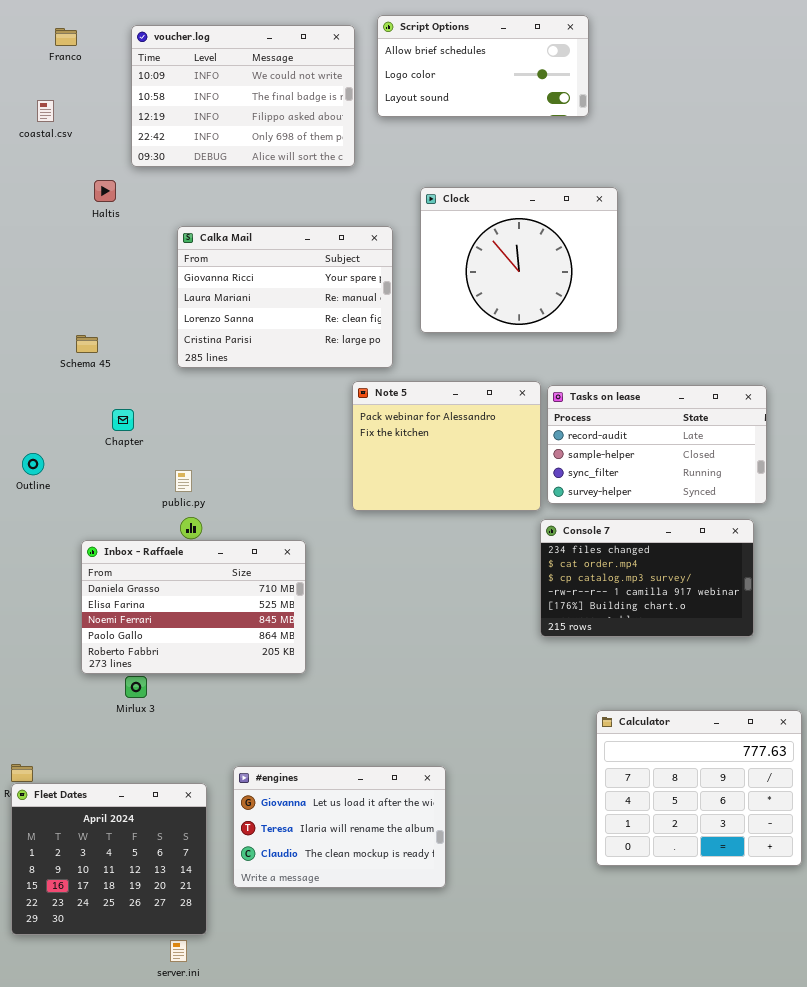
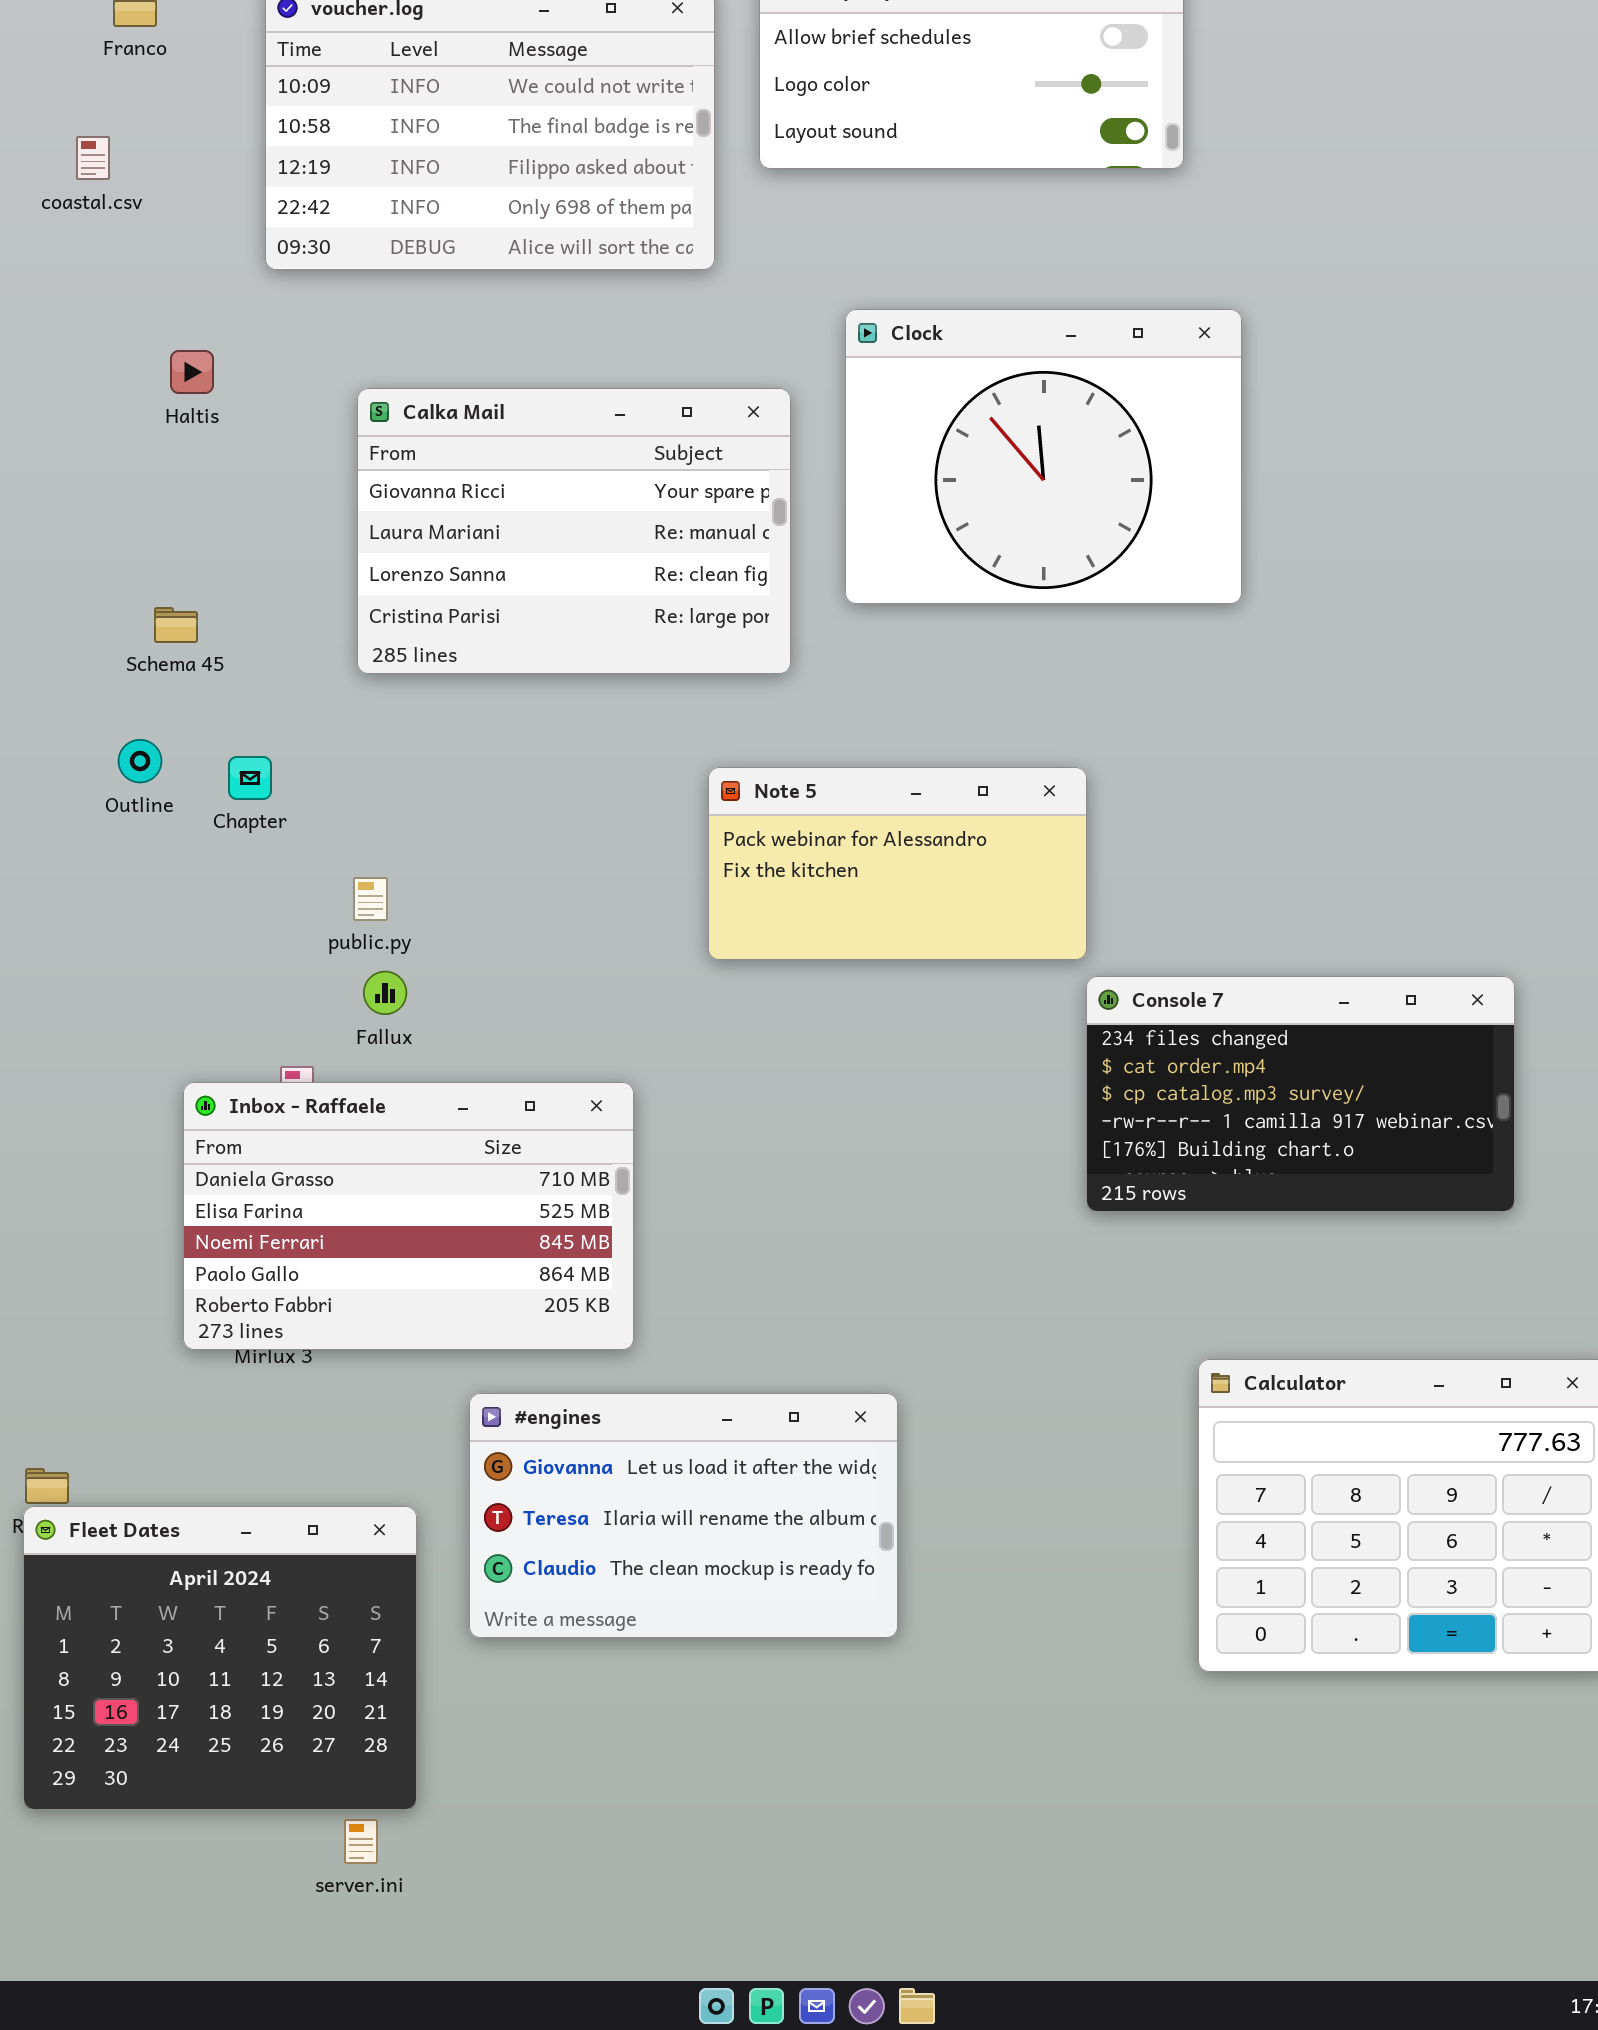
Haltis: [94,180,116,202] -> [170,350,214,394], moved
Note 5: [352,381,541,511] -> [708,767,1087,960], resized
Tasks on lease: [547,385,767,504] -> none, closed
Outline: [22,453,44,475] -> [118,739,162,783], moved
Inbox - Raffaele: [81,540,306,674] -> [183,1082,634,1350], moved
#engines: [233,766,446,888] -> [469,1393,898,1638], moved

